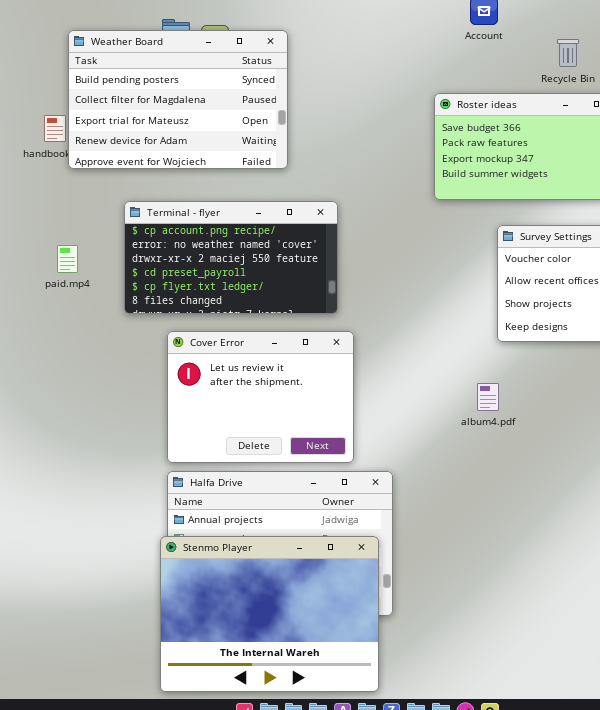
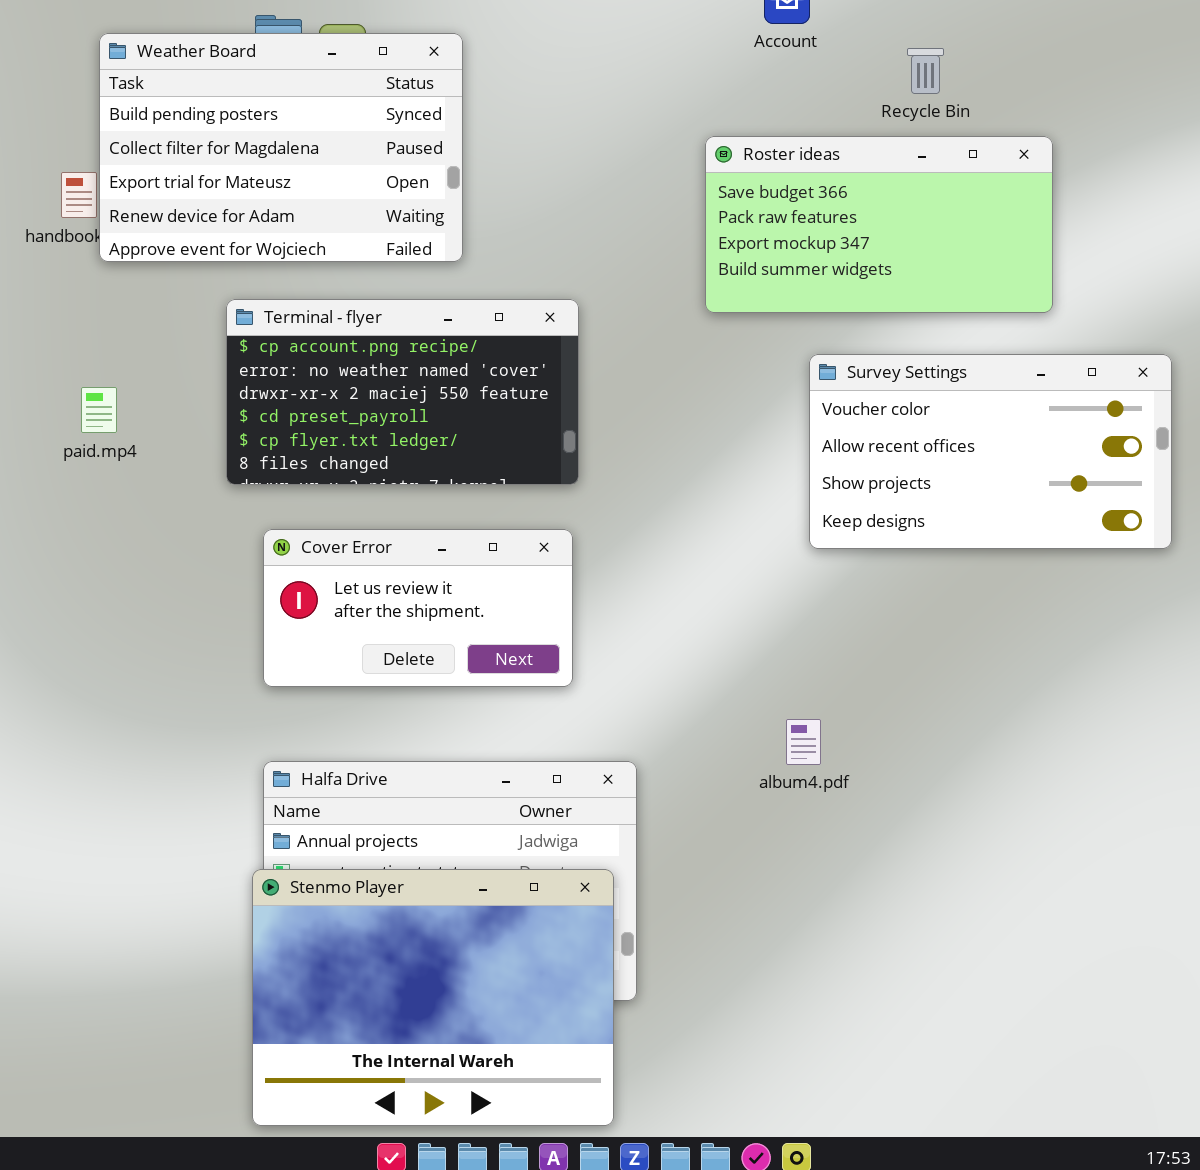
Terminal - flyer: [124,201,338,314] -> [226,299,579,485], moved
Cover Error: [167,331,354,463] -> [263,529,573,687], resized
album4.pdf: [477,383,499,411] -> [786,719,821,765], moved

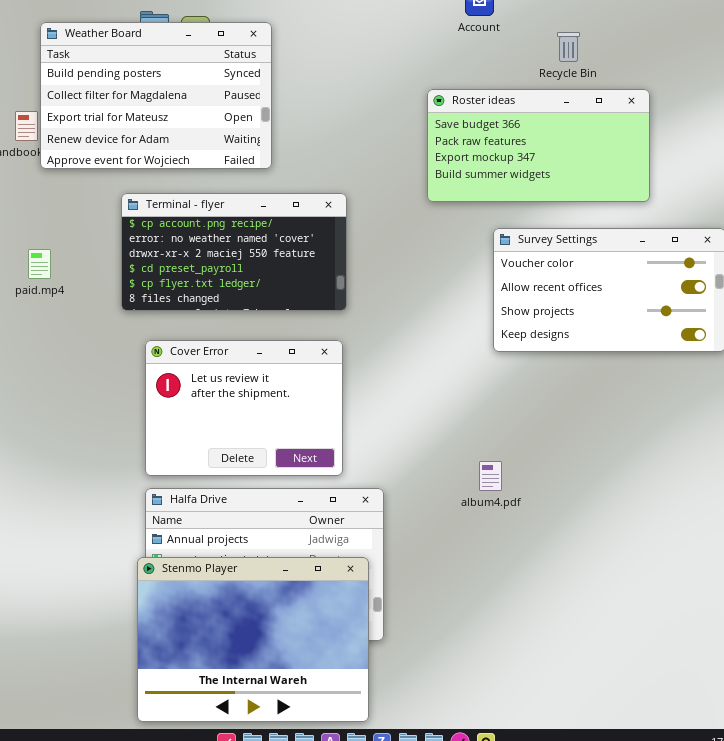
Cover Error: [263,529,573,687] -> [145,340,343,476], resized

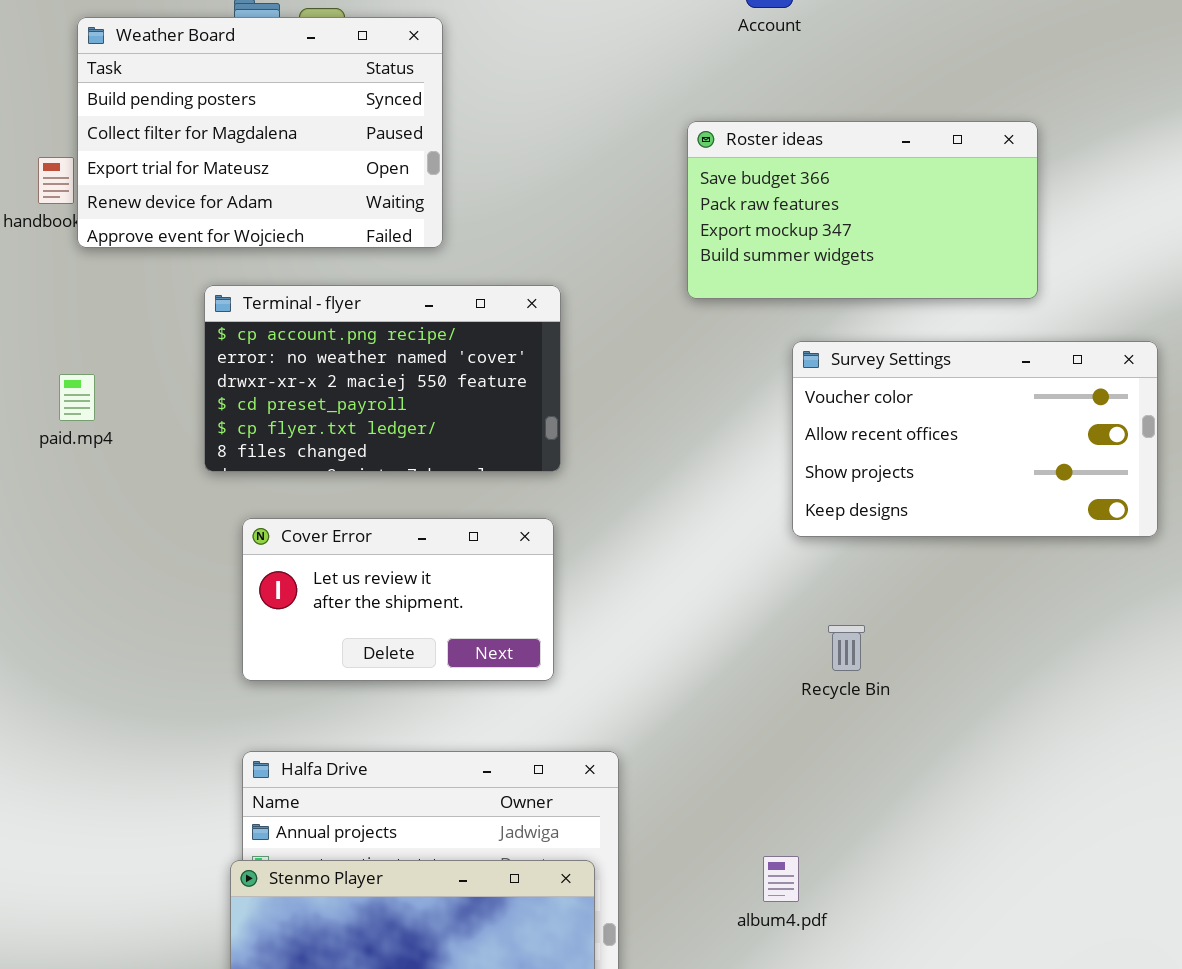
Recycle Bin: [557,32,580,62] -> [828,625,865,671], moved
Cover Error: [145,340,343,476] -> [242,518,554,681], resized
album4.pdf: [479,461,502,491] -> [763,856,799,902], moved

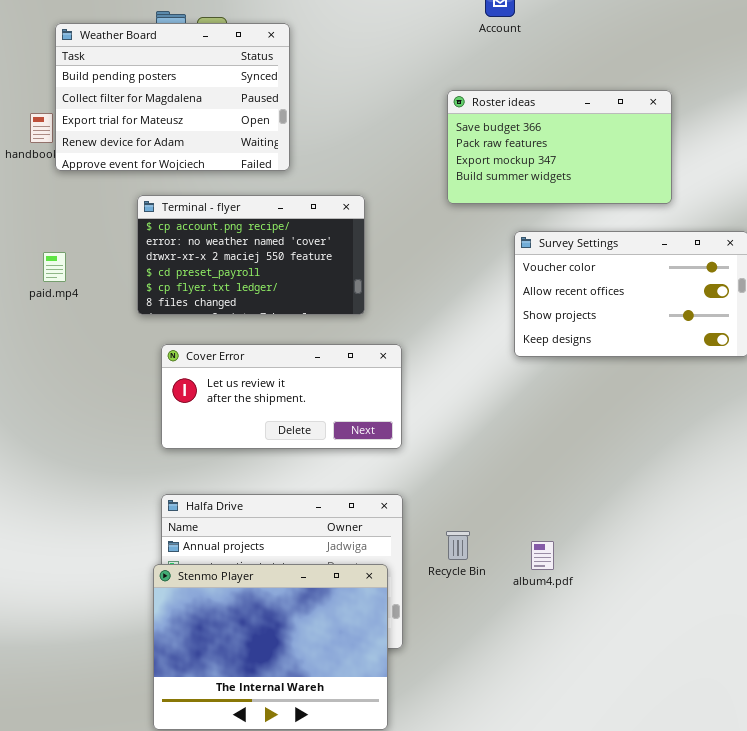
Cover Error: [242,518,554,681] -> [161,344,402,449], resized
Recycle Bin: [828,625,865,671] -> [446,531,470,560], moved
album4.pdf: [763,856,799,902] -> [531,541,554,570], moved

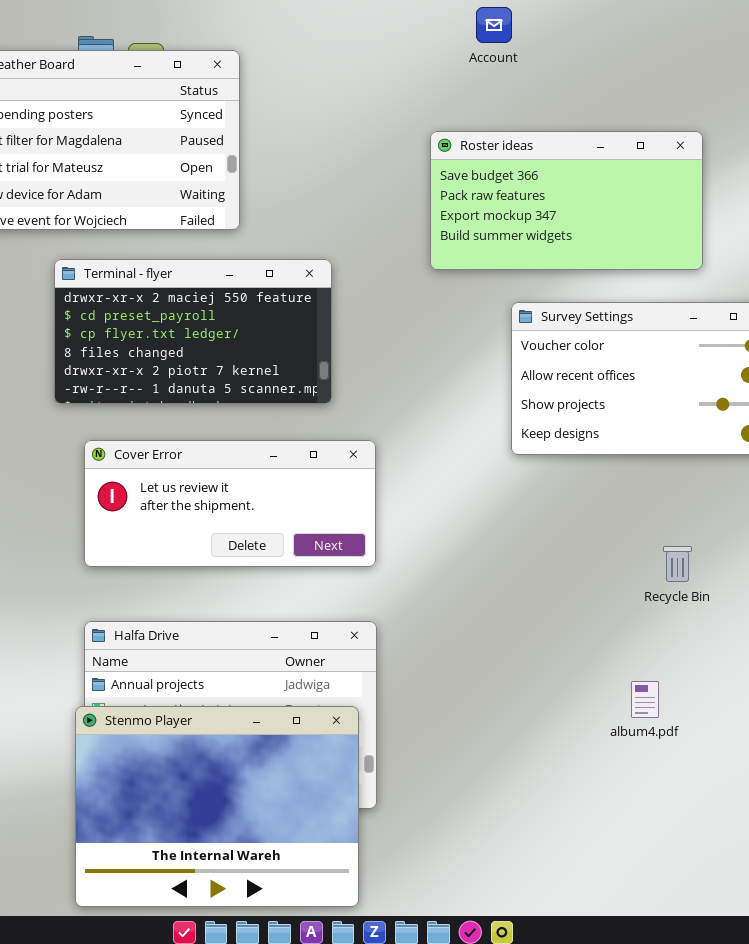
Terminal - flyer: [137,195,365,315] -> [54,259,332,404], scrolled down 2 rows
Recycle Bin: [446,531,470,560] -> [663,546,692,582], moved
album4.pdf: [531,541,554,570] -> [631,681,659,718], moved

